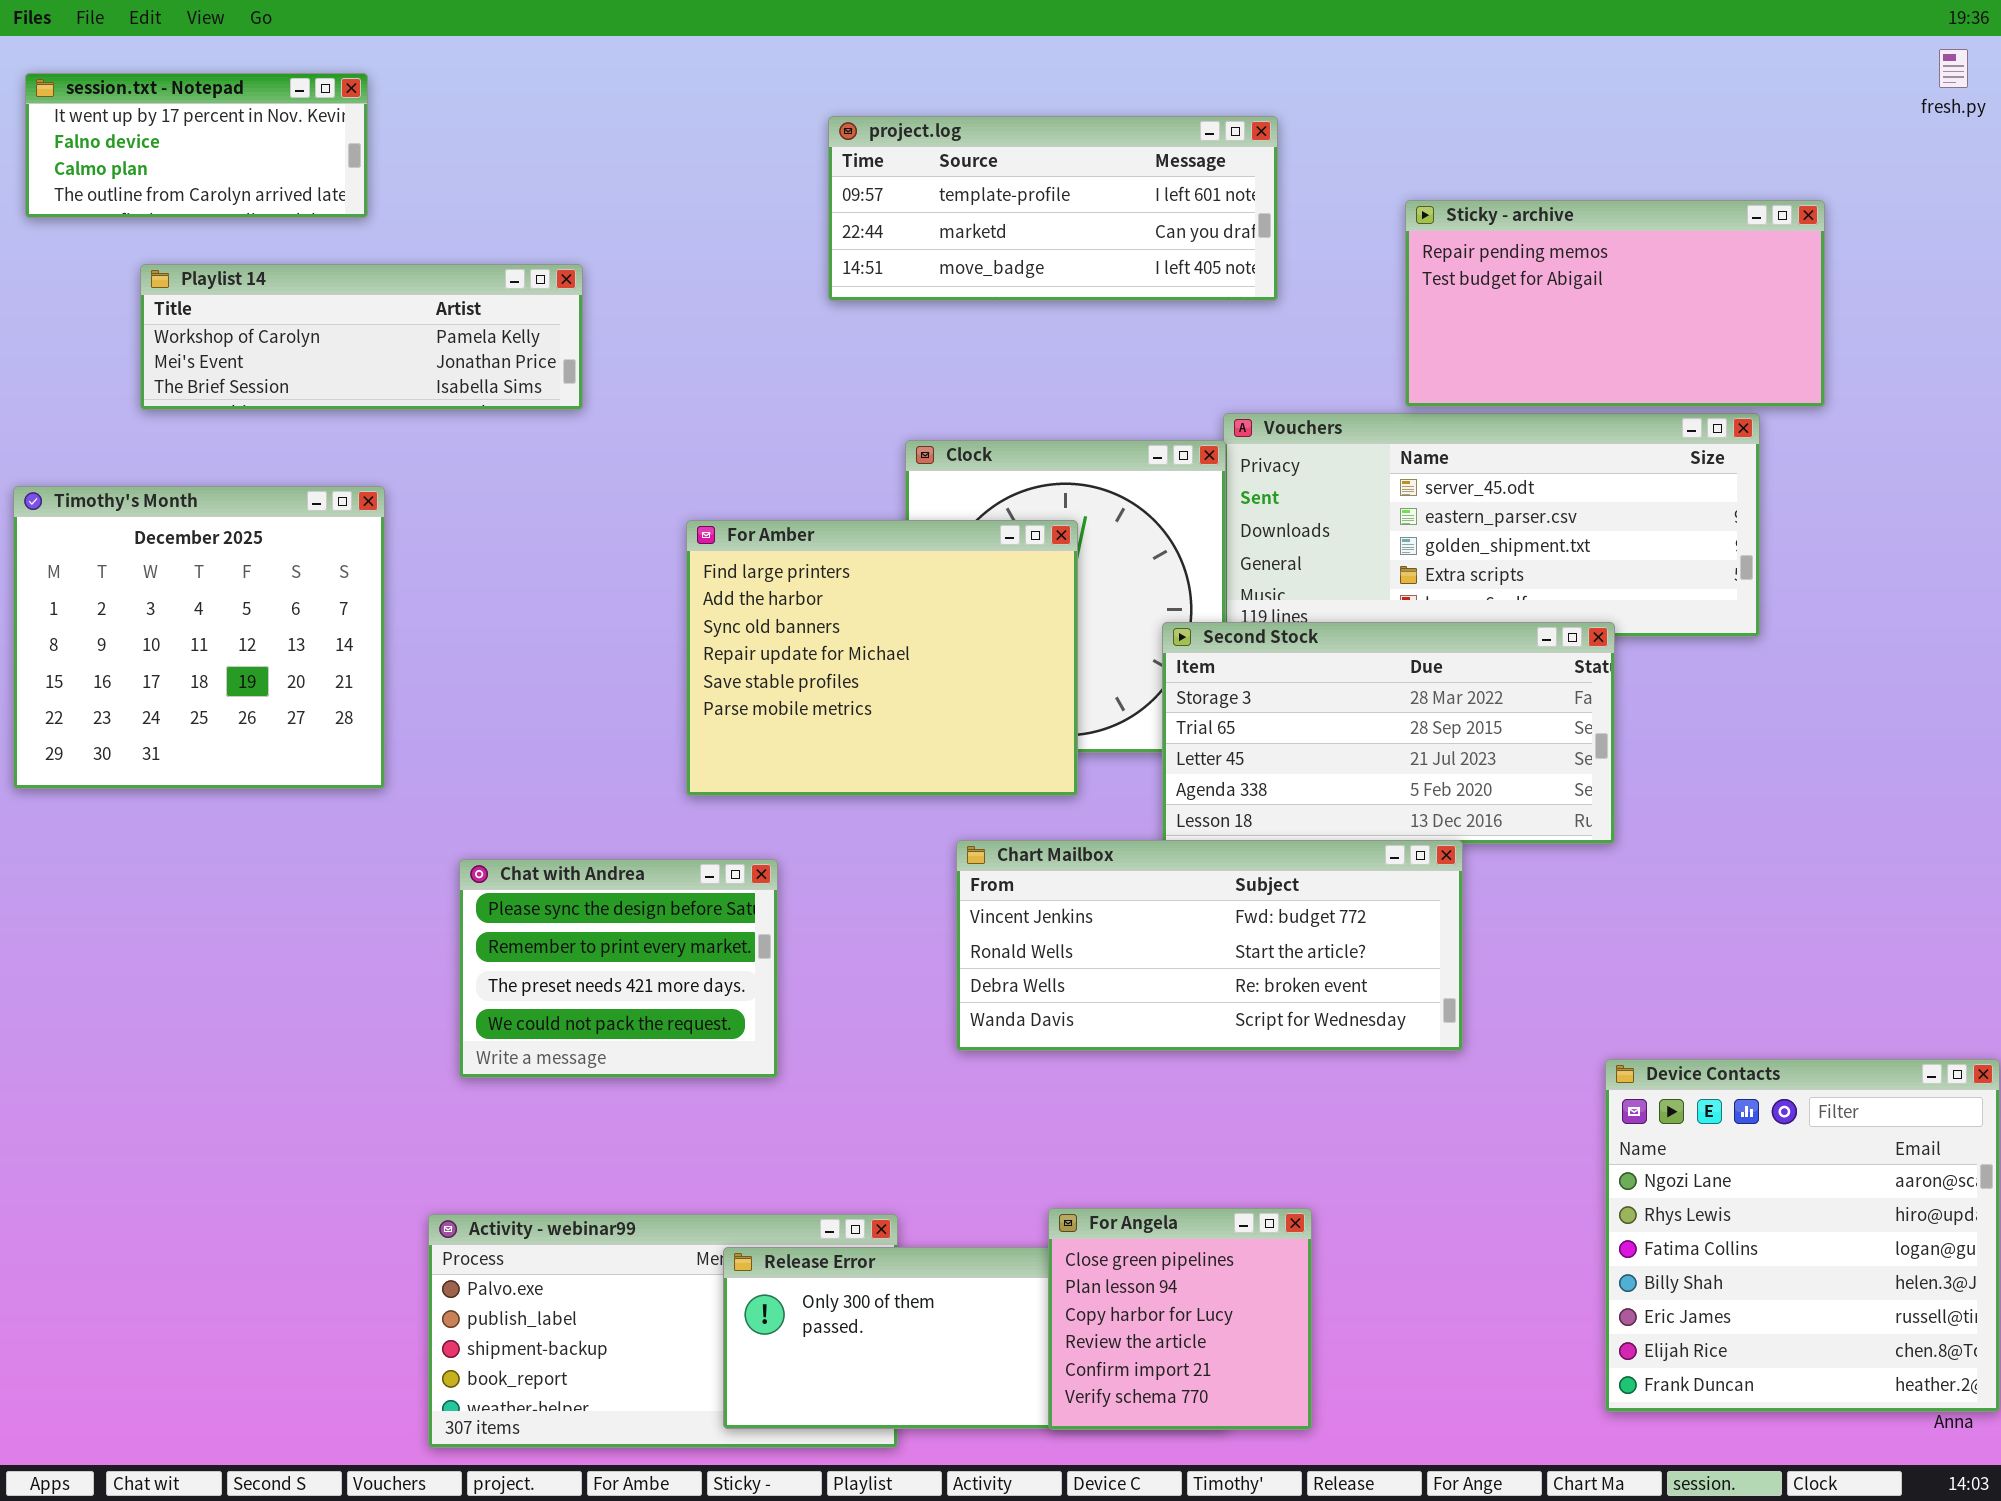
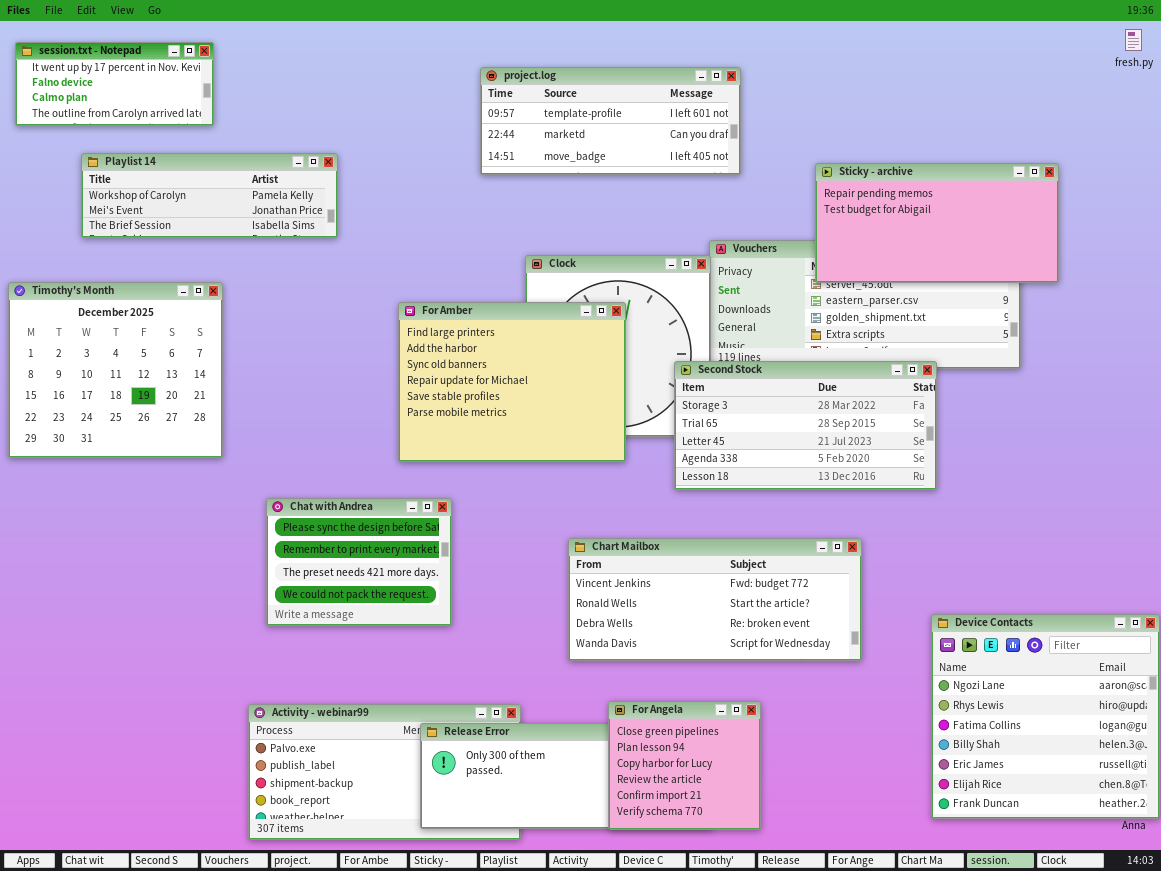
Sticky - archive: [1405,200,1825,407] -> [815,163,1059,283], moved
Chart Mailbox: [956,840,1463,1051] -> [568,538,862,661], moved

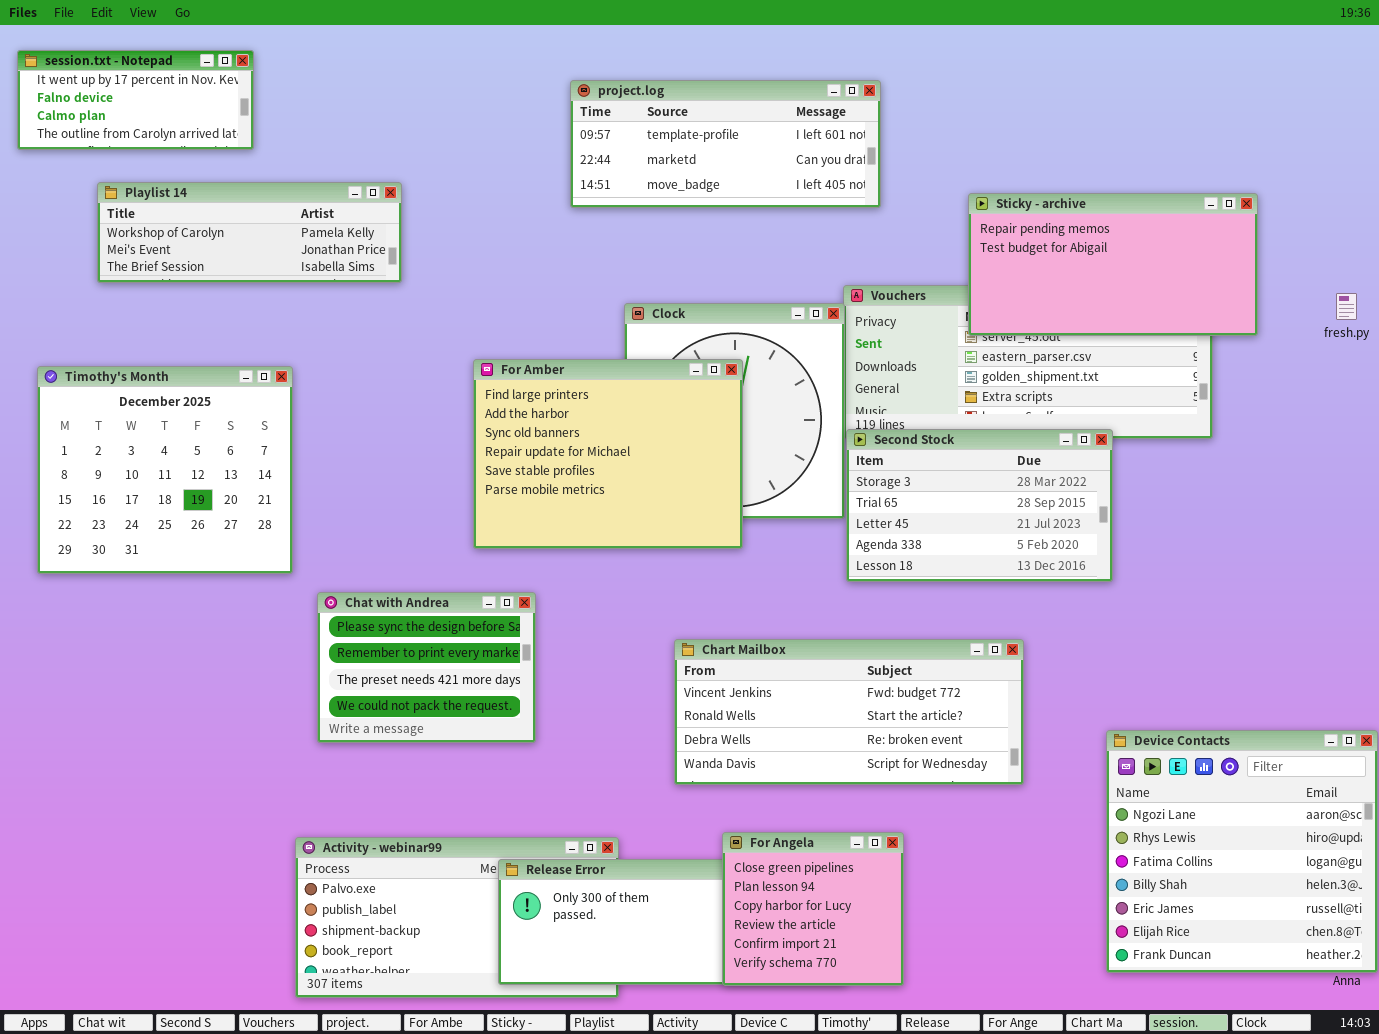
fresh.py: [1125,29,1142,51] -> [1336,293,1357,320], moved
Timothy's Month: [8,282,223,458] -> [37,366,293,574], moved
Second Stock: [674,361,937,490] -> [846,429,1113,582], resized

